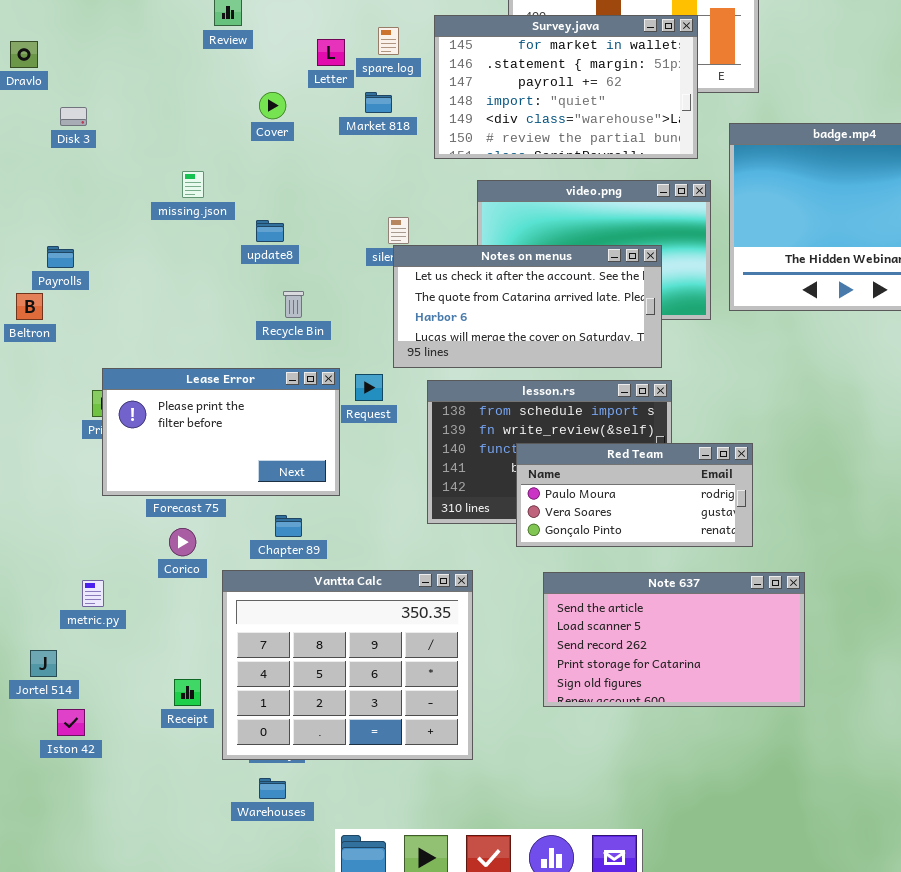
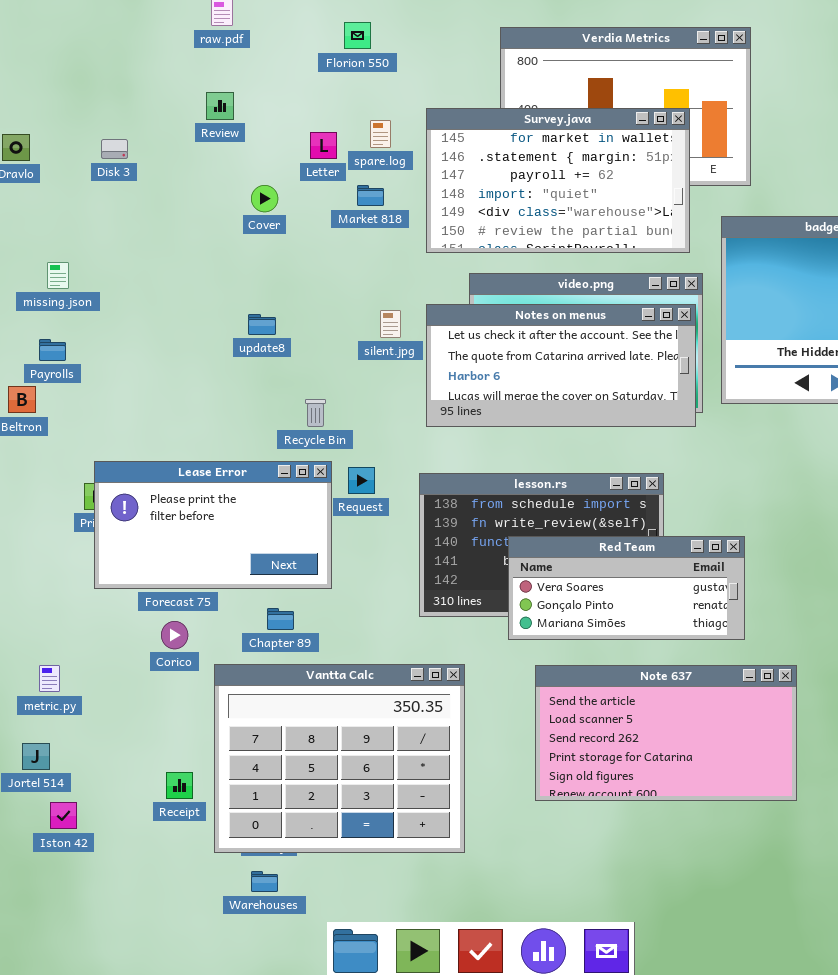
Disk 3: [60,107,87,126] -> [101,139,128,159], moved
missing.json: [182,171,204,198] -> [47,262,69,289], moved
Notes on menus: [393,245,662,368] -> [426,304,696,427], moved
Recycle Bin: [283,291,304,318] -> [305,399,326,427], moved
Red Team: [516,443,753,547] -> [508,536,745,640], scrolled down 1 row
metric.py: [82,580,104,607] -> [39,665,60,692], moved

